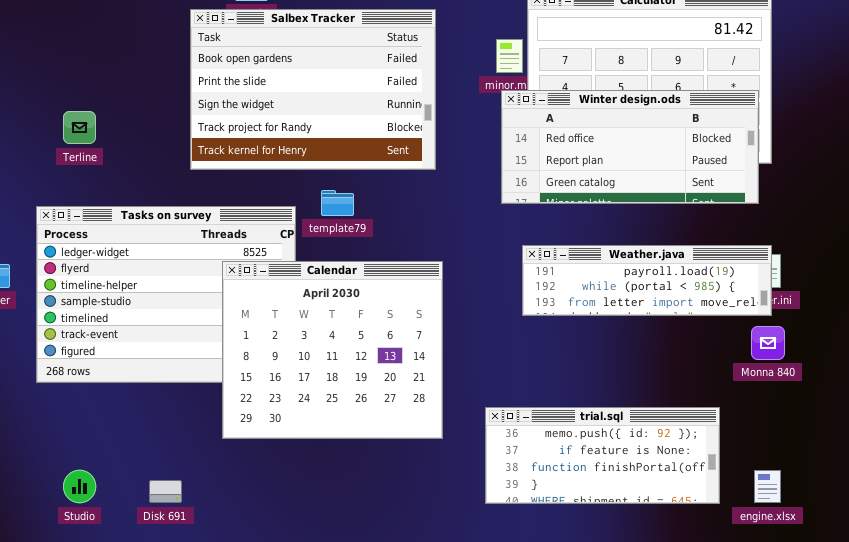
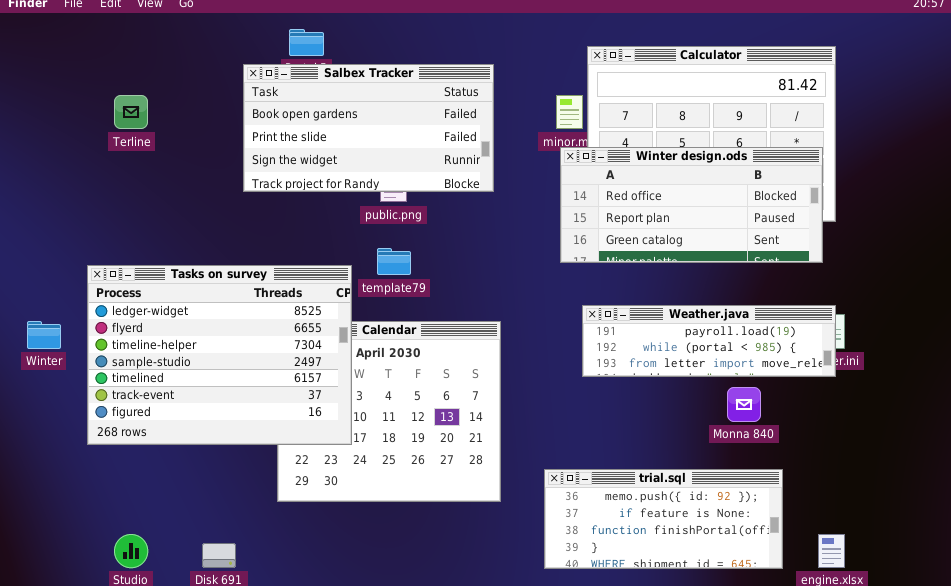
Salbex Tracker: [190,9,436,170] -> [243,64,494,192], resized
Terline: [63,111,96,144] -> [114,95,148,129], moved
Tasks on survey: [36,206,296,383] -> [87,265,352,445], raised
Monna 840: [751,326,785,360] -> [727,387,761,422], moved

